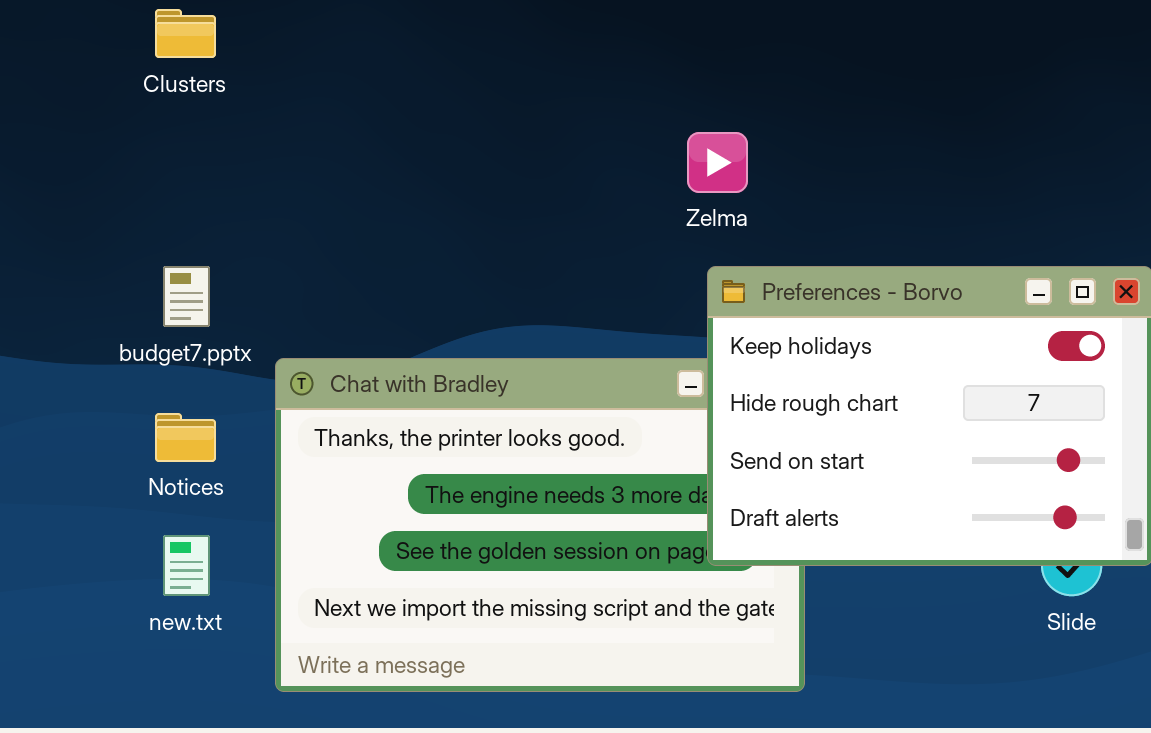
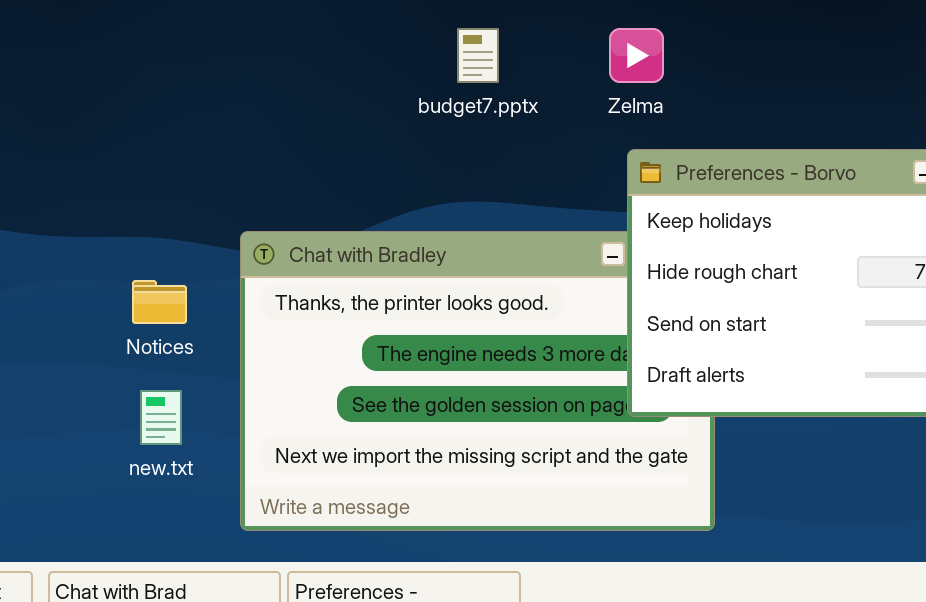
budget7.pptx: [163,266,210,327] -> [457,28,499,83], moved

